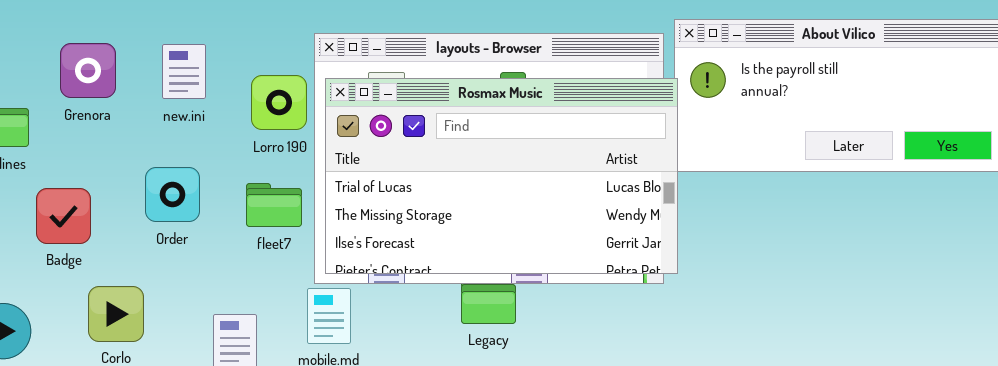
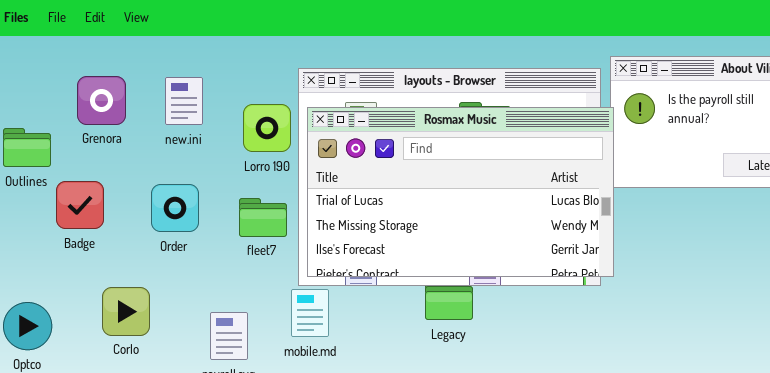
Badge: [36,188,91,244] -> [56,181,104,229], moved

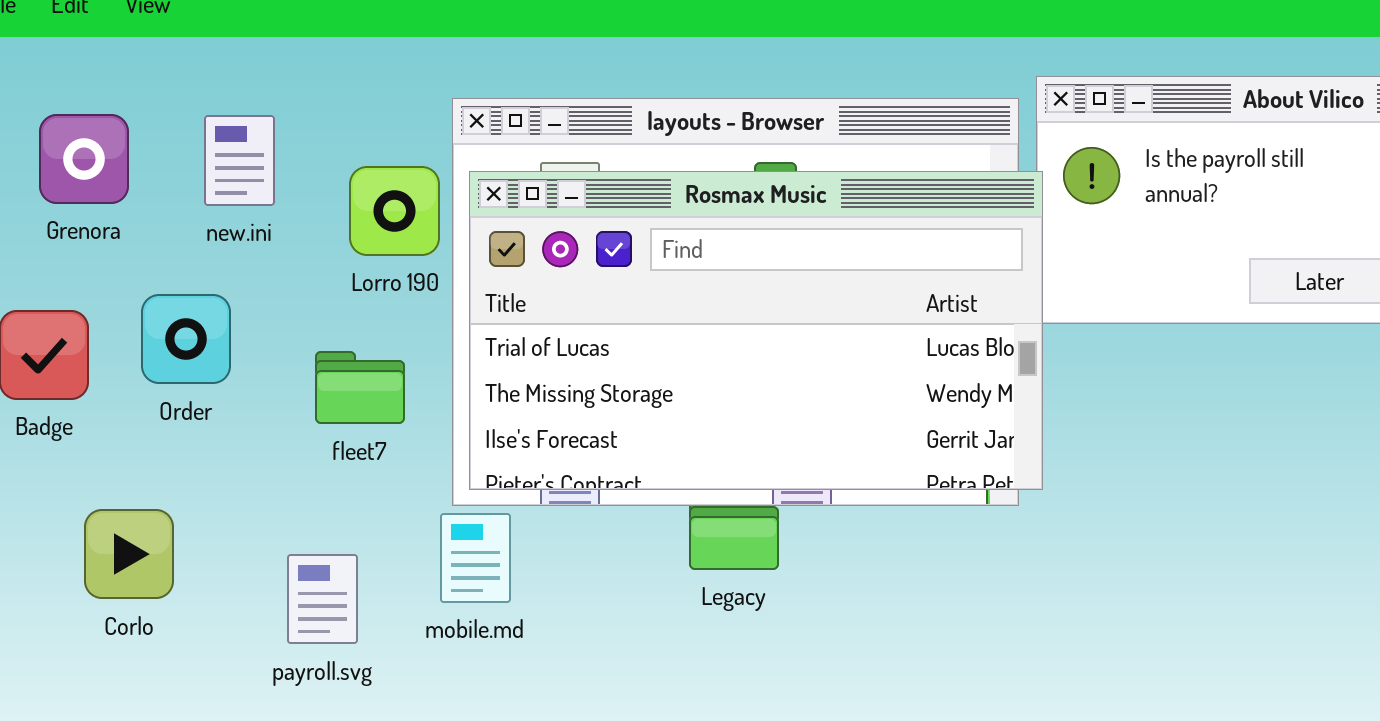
Order: [151,184,199,232] -> [141,294,231,384], moved
fleet7: [239,198,287,237] -> [315,351,405,424], moved

